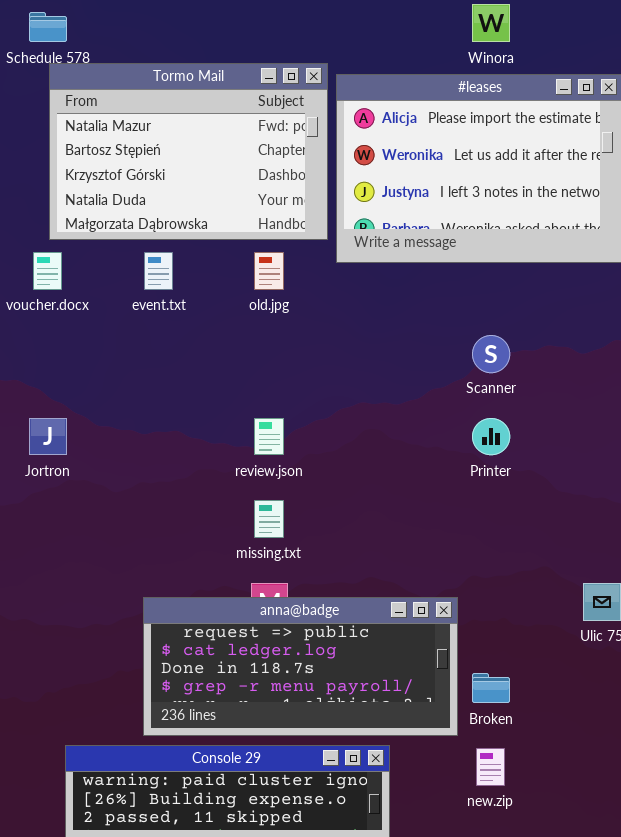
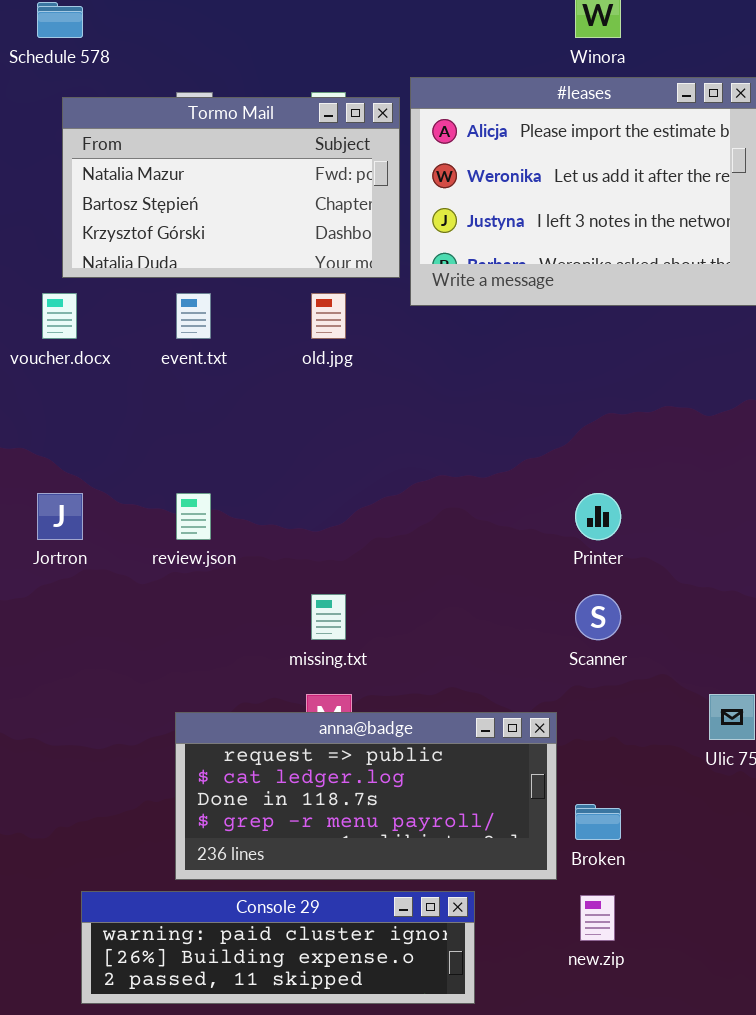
Tormo Mail: [49,63,328,240] -> [62,97,400,278], resized
Scanner: [472,335,510,373] -> [575,594,621,640], moved
review.json: [254,418,284,455] -> [176,493,211,540], moved

